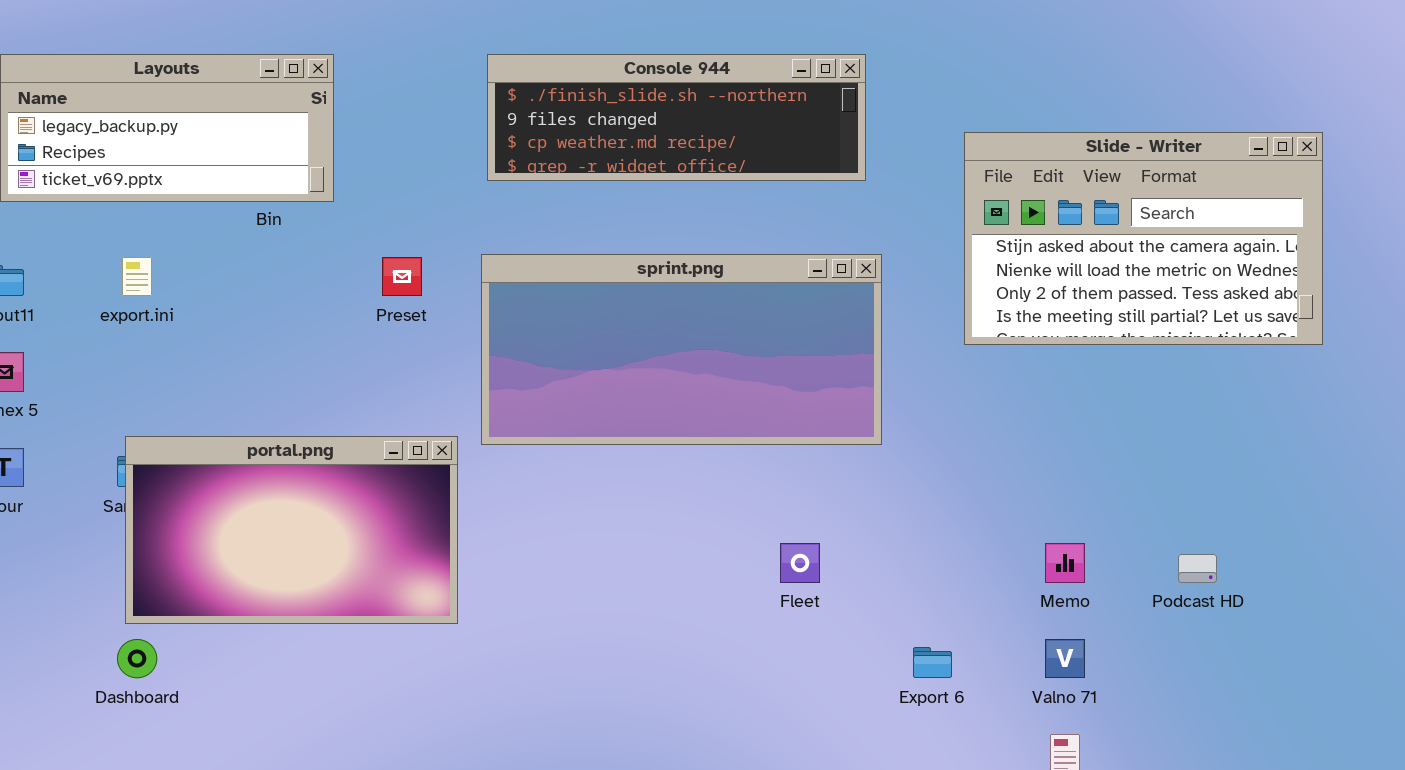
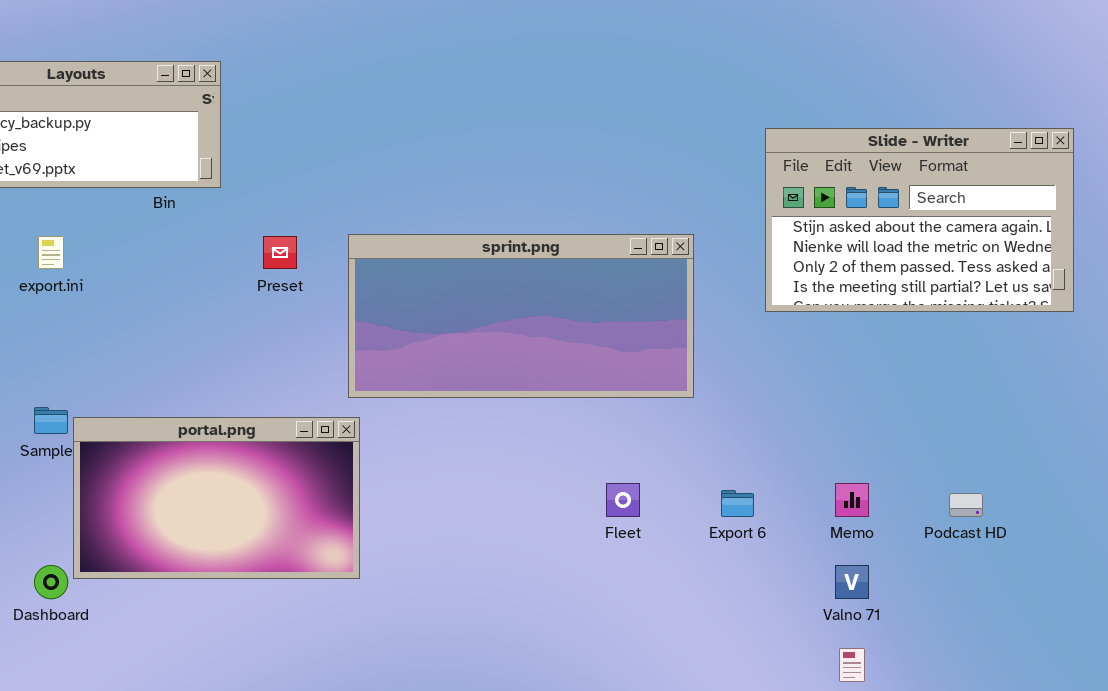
Console 944: [487,54,866,181] -> none, closed
portal.png: [125,436,458,624] -> [73,417,360,579], moved
Export 6: [913,647,952,678] -> [721,490,754,517], moved

